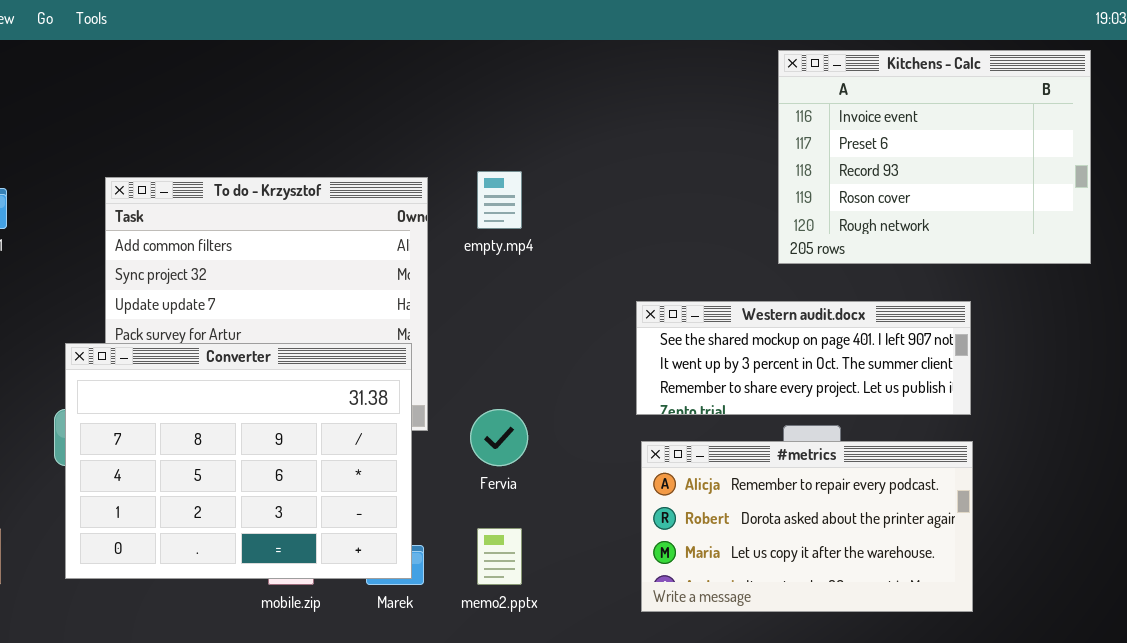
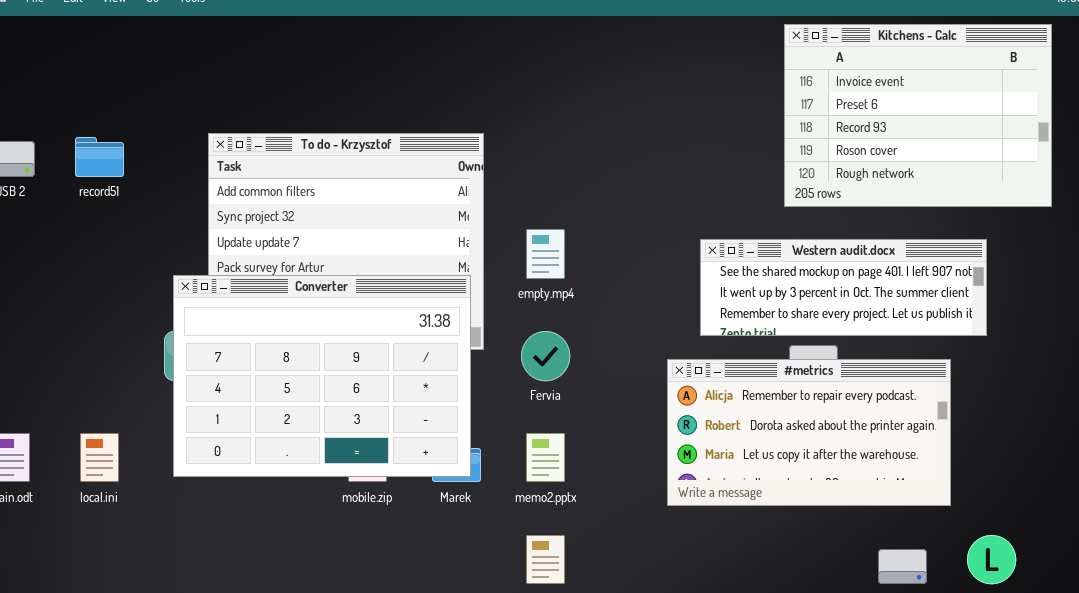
empty.mp4: [477,171,522,229] -> [526,229,565,279], moved
Western audit.docx: [636,301,971,415] -> [700,239,987,336], moved

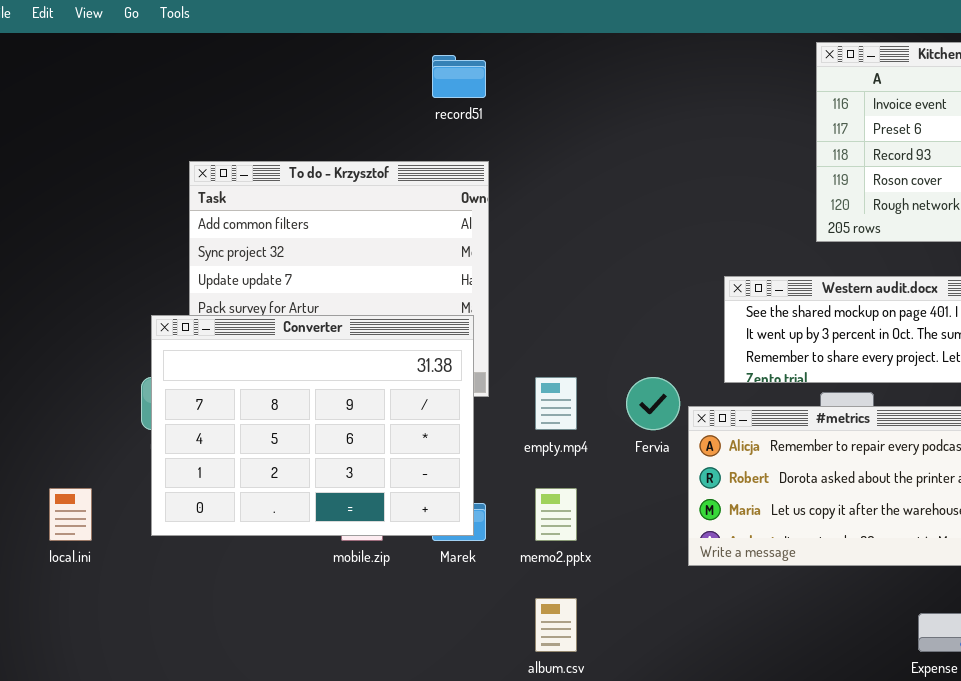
record51: [75,137,124,177] -> [432,55,486,98], moved
empty.mp4: [526,229,565,279] -> [535,377,577,430], moved
Fervia: [521,331,570,381] -> [626,377,680,430], moved

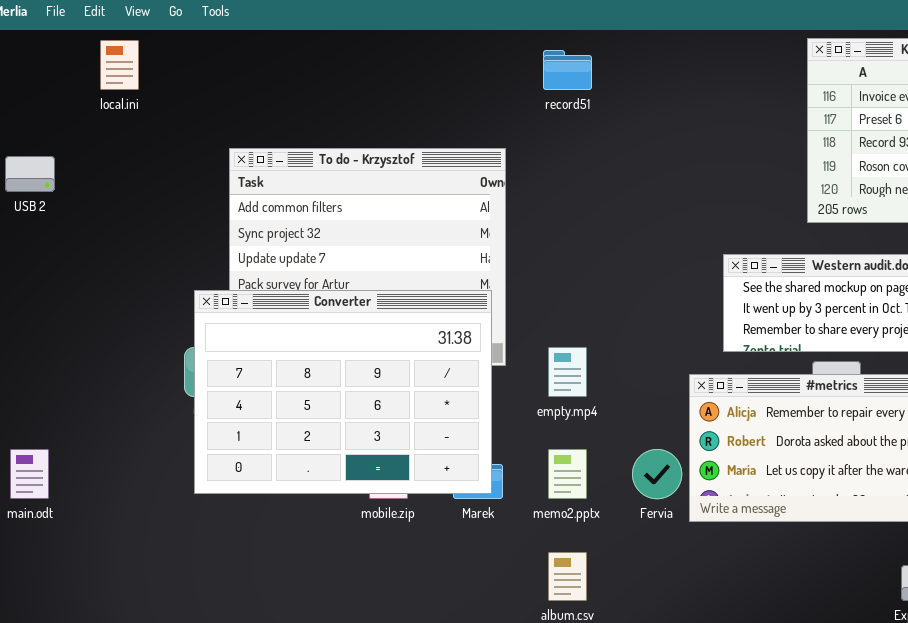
record51: [432,55,486,98] -> [543,50,592,90], moved
Fervia: [626,377,680,430] -> [632,449,682,499], moved
local.ini: [49,488,92,541] -> [100,40,139,90], moved

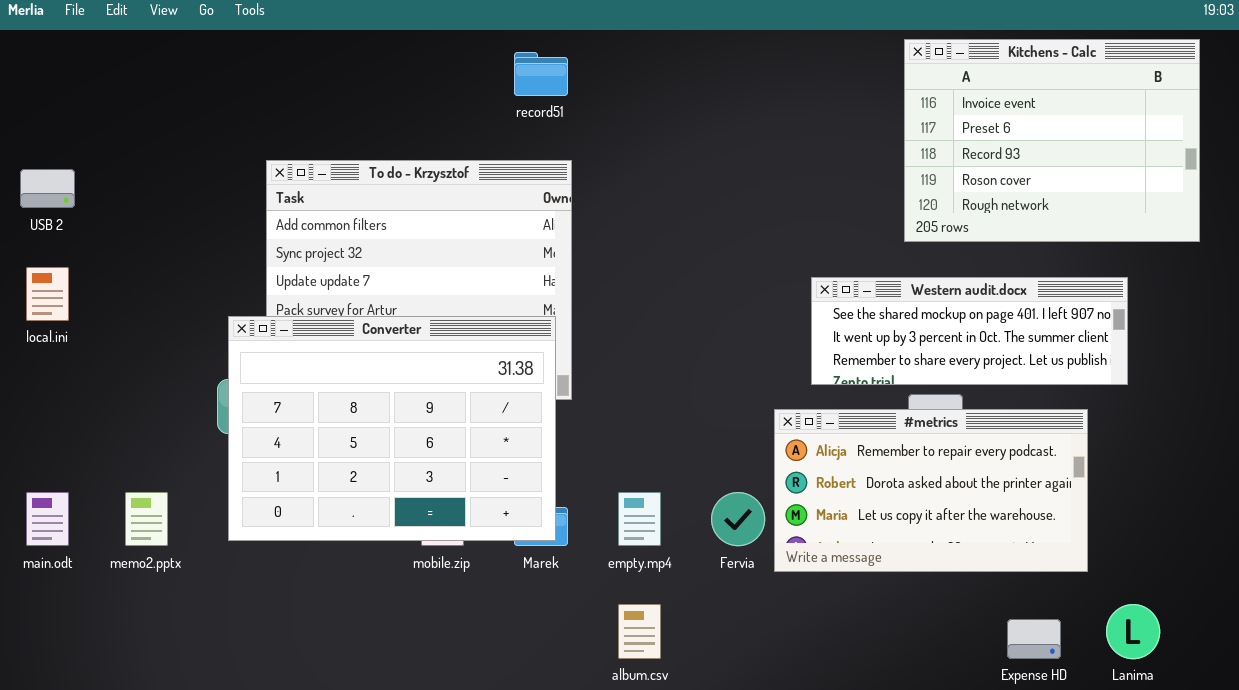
local.ini: [100,40,139,90] -> [26,267,69,321], moved
record51: [543,50,592,90] -> [514,52,568,96], moved
empty.mp4: [548,347,587,397] -> [618,492,661,546], moved
memo2.pptx: [548,449,587,499] -> [125,492,168,546], moved

